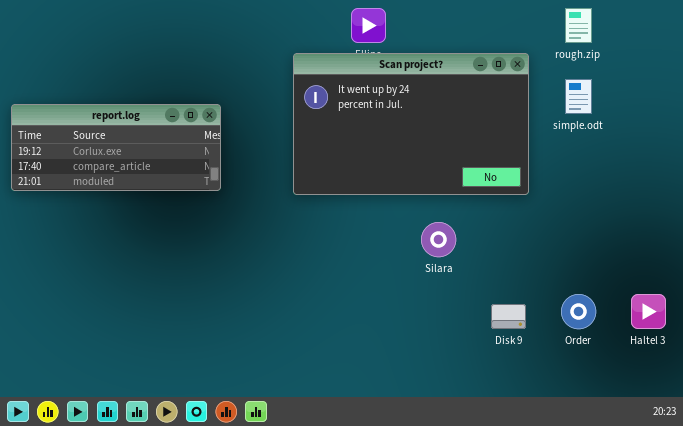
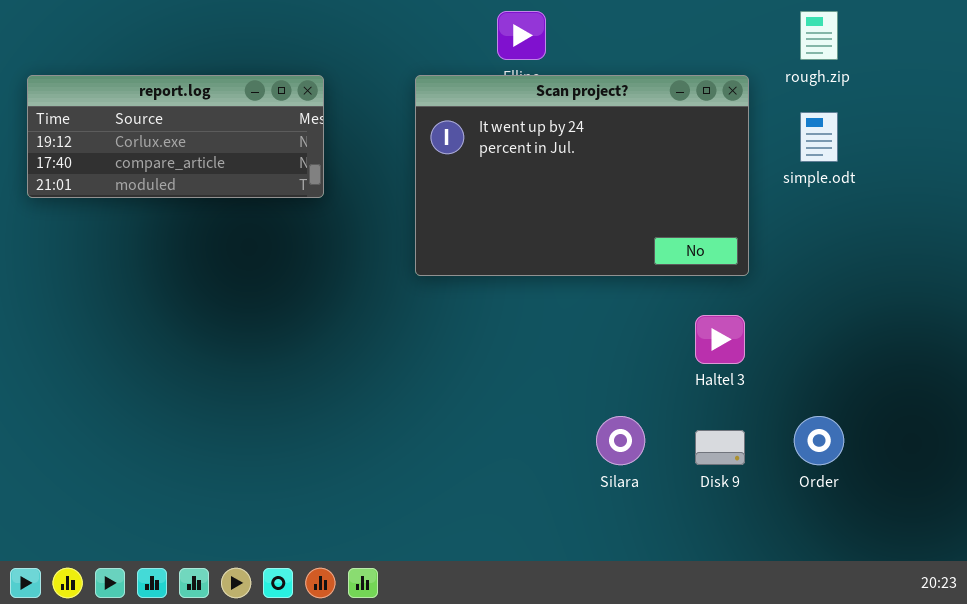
report.log: [11,104,221,191] -> [27,75,324,198], moved
Silara: [421,222,456,257] -> [596,416,645,465], moved
Haltel 3: [631,294,666,329] -> [695,315,745,364], moved

